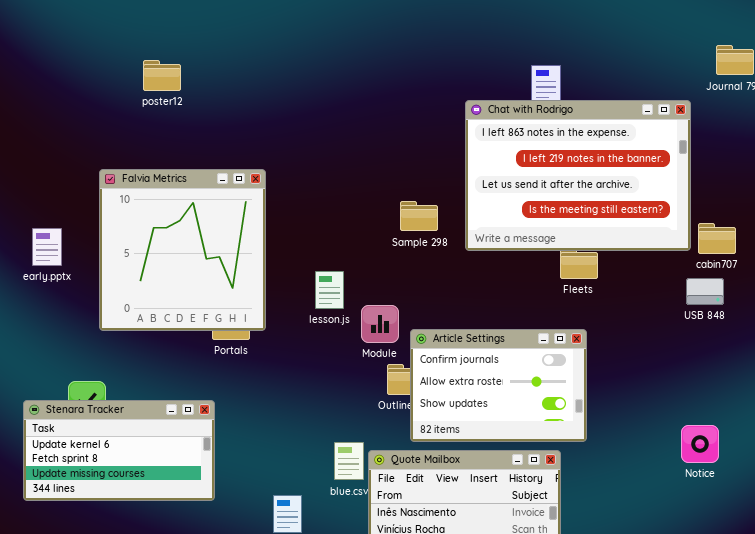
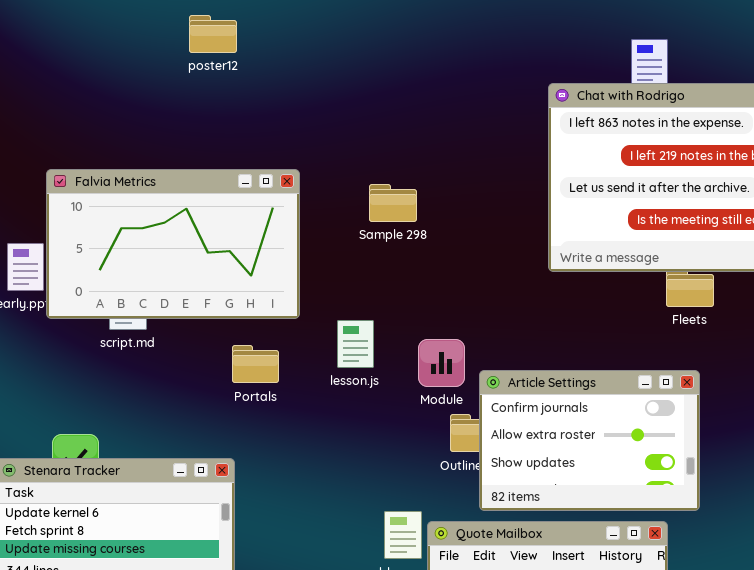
poster12: [143,60,181,91] -> [189,15,237,53], moved
Falvia Metrics: [99,169,266,331] -> [46,169,300,319], resized
Sample 298: [400,201,438,231] -> [369,184,417,222], moved
lesson.js: [315,271,344,309] -> [337,320,374,368], moved

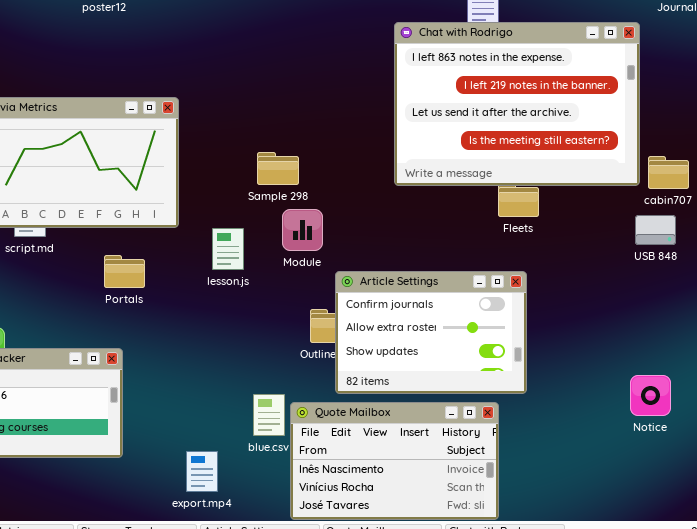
Sample 298: [369,184,417,222] -> [257,152,299,185], moved
Module: [418,339,465,387] -> [282,209,323,251], moved
Portals: [232,345,279,383] -> [104,255,145,288], moved

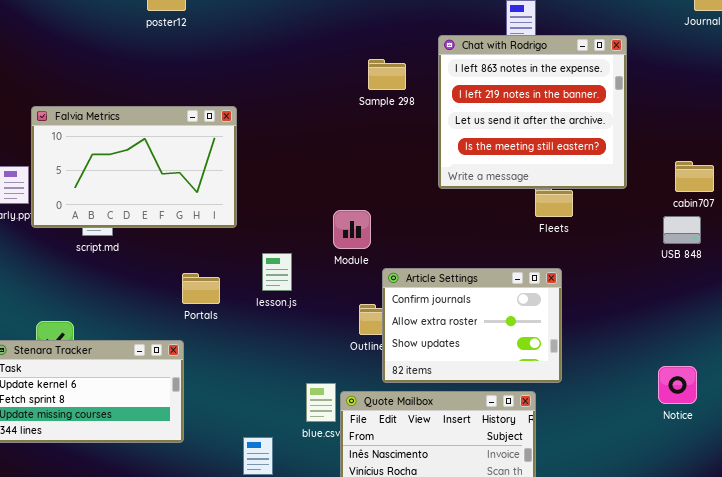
Chat with Rodrigo: [394,22,640,186] -> [438,35,627,189], resized
Sample 298: [257,152,299,185] -> [368,59,406,90], moved
lesson.js: [212,228,244,270] -> [262,253,292,291], moved
Portals: [104,255,145,288] -> [182,273,220,304], moved

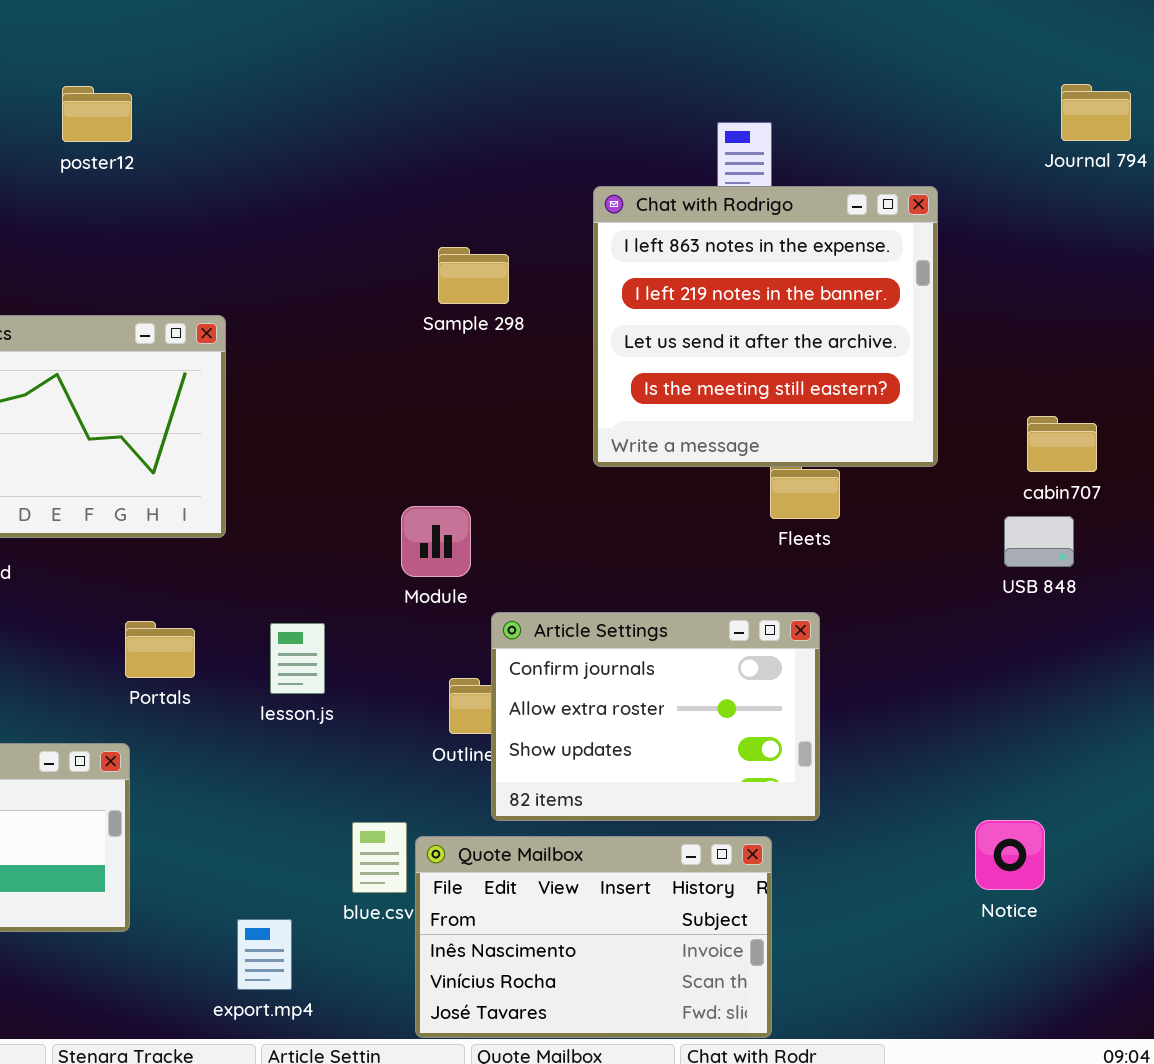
Sample 298: [368,59,406,90] -> [438,247,509,304], moved
lesson.js: [262,253,292,291] -> [270,623,325,694], moved
Notice: [658,366,697,404] -> [975,820,1045,890], moved

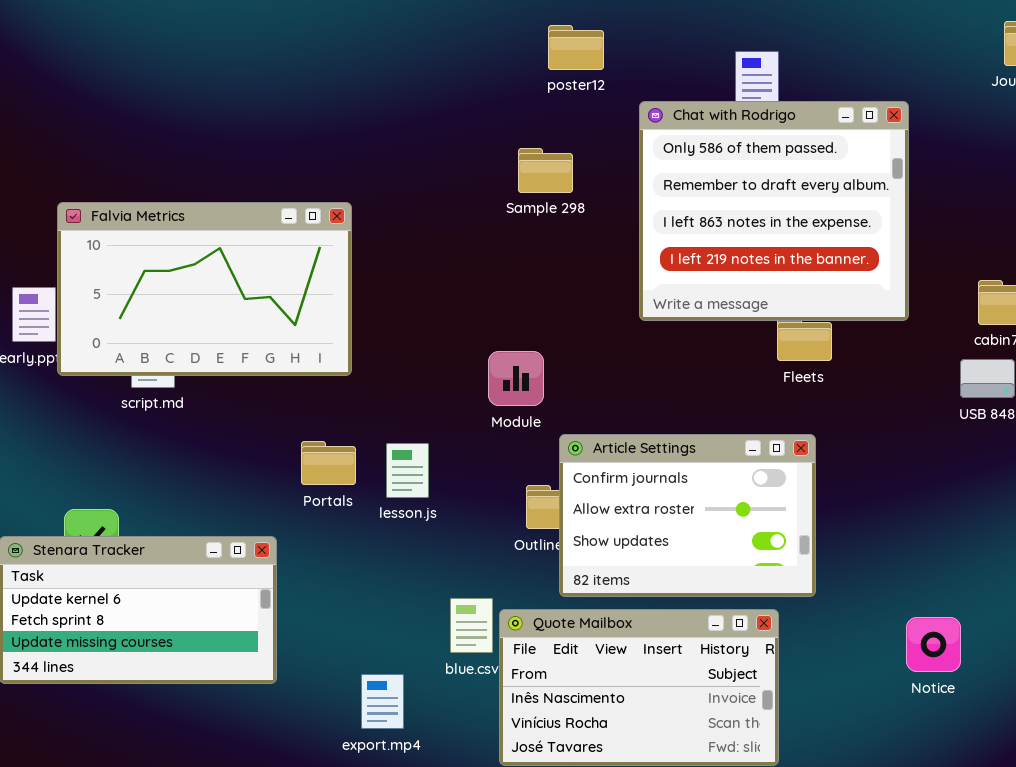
poster12: [62,86,132,142] -> [548,25,604,70], moved
Chat with Rodrigo: [593,186,938,467] -> [639,101,909,321], scrolled up 2 rows
Portals: [125,621,195,678] -> [301,441,356,485], moved
Notice: [975,820,1045,890] -> [906,617,961,672], moved

